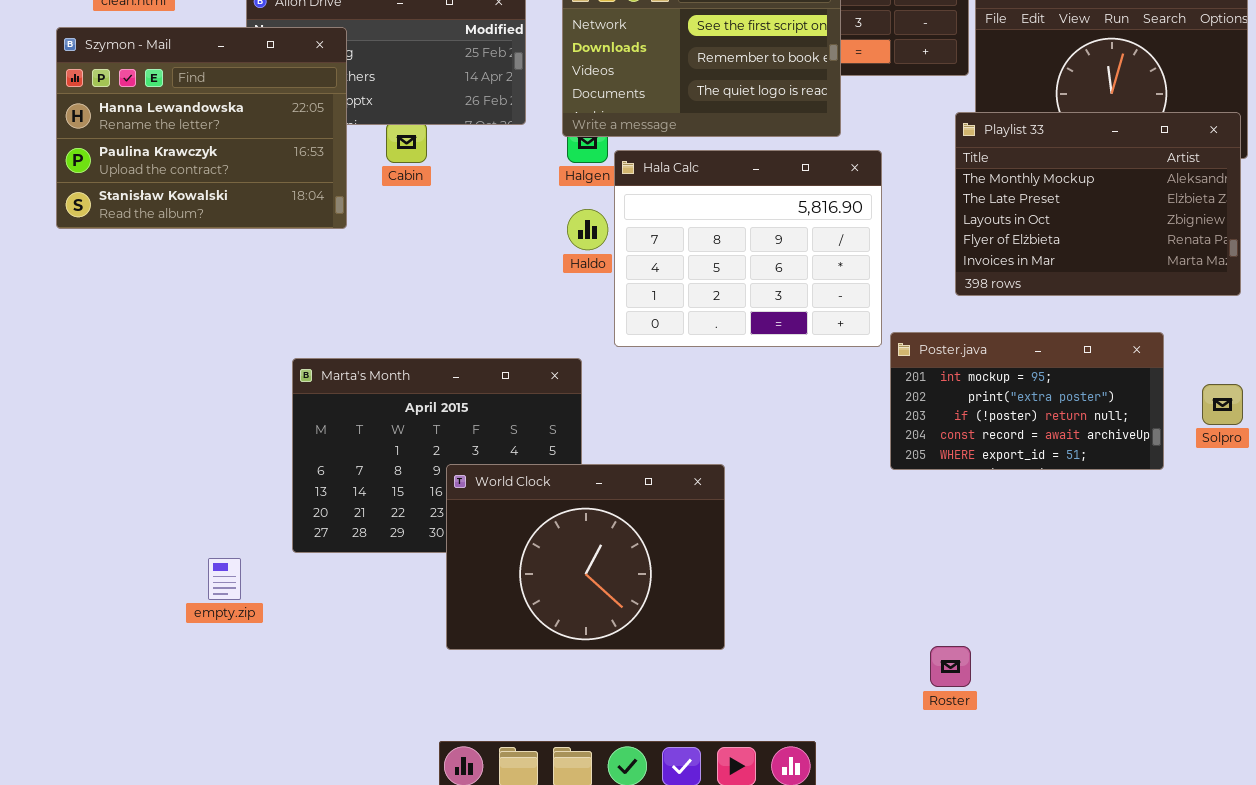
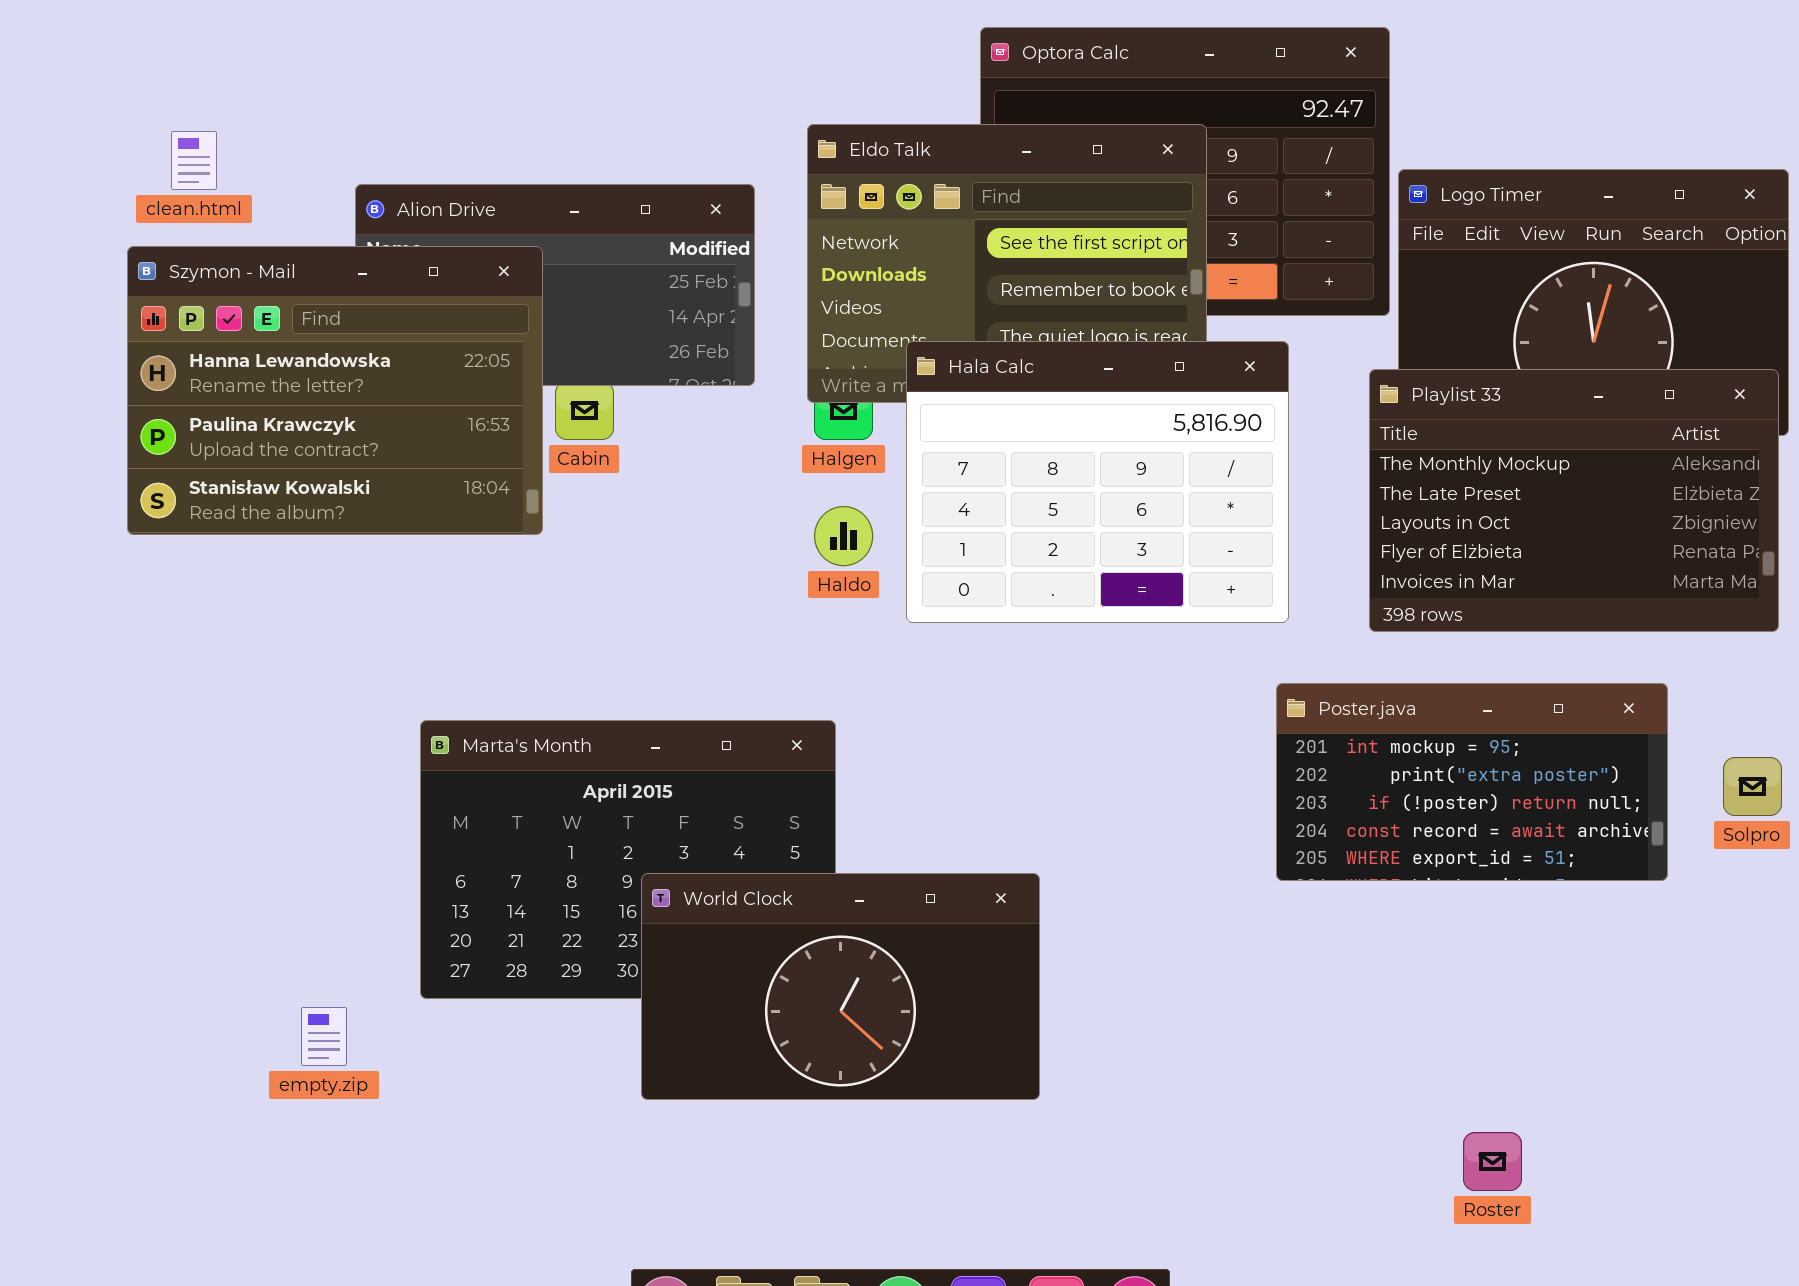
Szymon - Mail: [56,27,347,229] -> [127,246,543,535], moved
Hala Calc: [614,150,882,347] -> [906,341,1289,623], moved
World Clock: [446,464,725,650] -> [641,873,1040,1100], resized
Roster: [930,646,971,687] -> [1463,1132,1522,1191], moved

